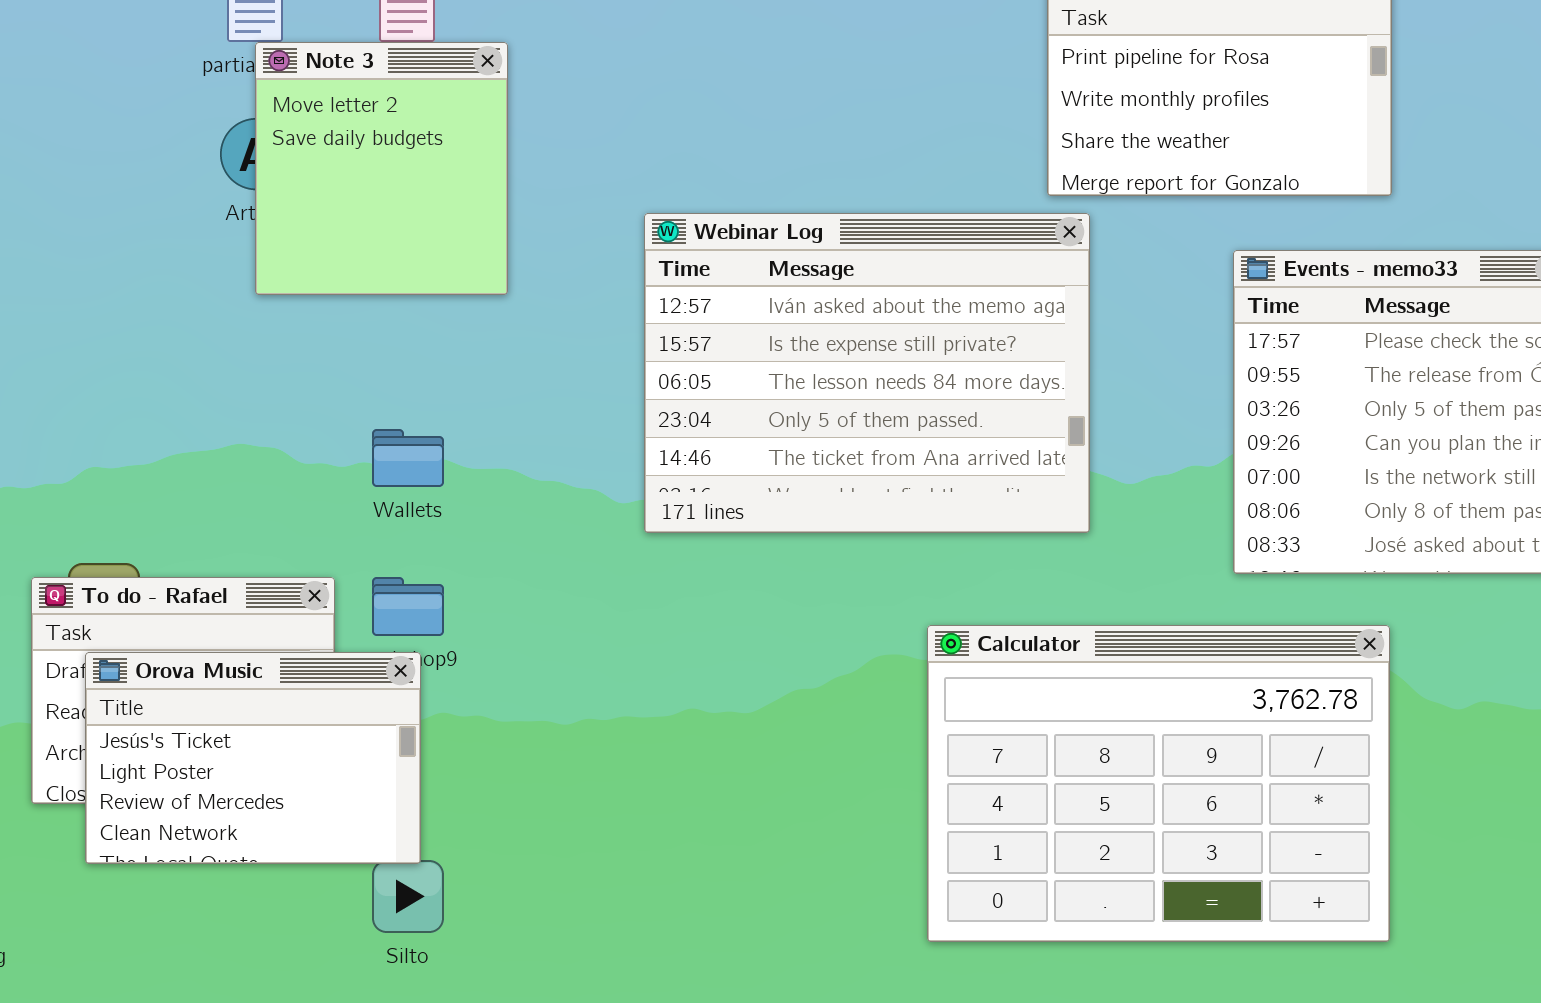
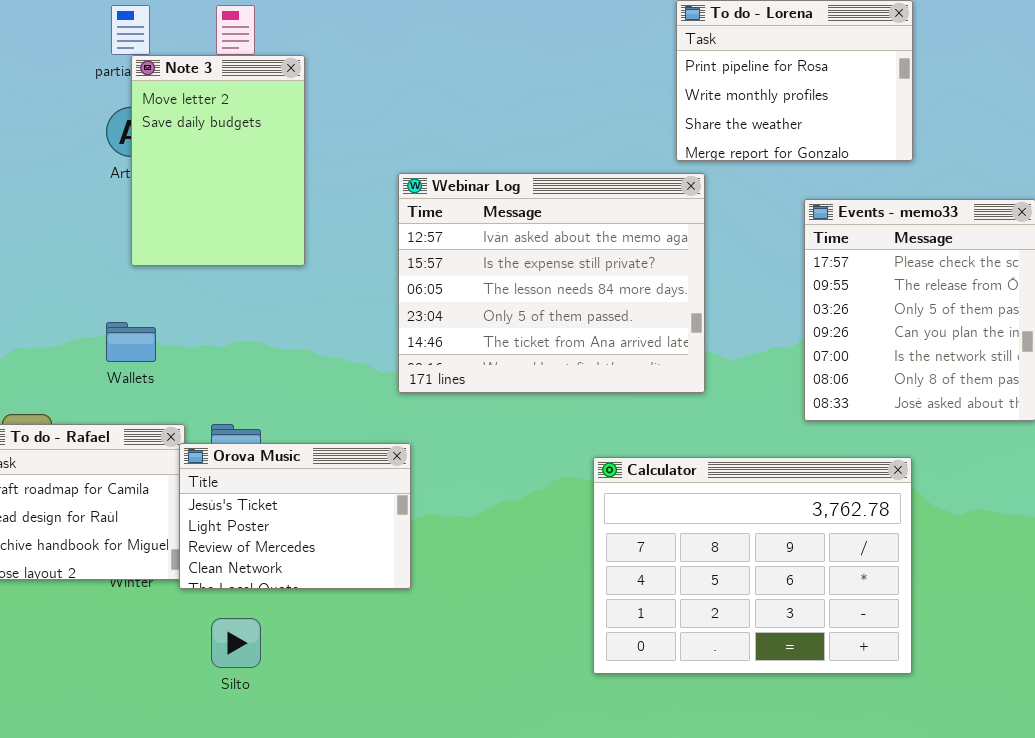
Note 3: [255,42,508,295] -> [131,55,305,266], resized
Wallets: [372,429,444,487] -> [106,322,156,362], moved
Orova Music: [85,652,421,864] -> [179,443,411,589], moved

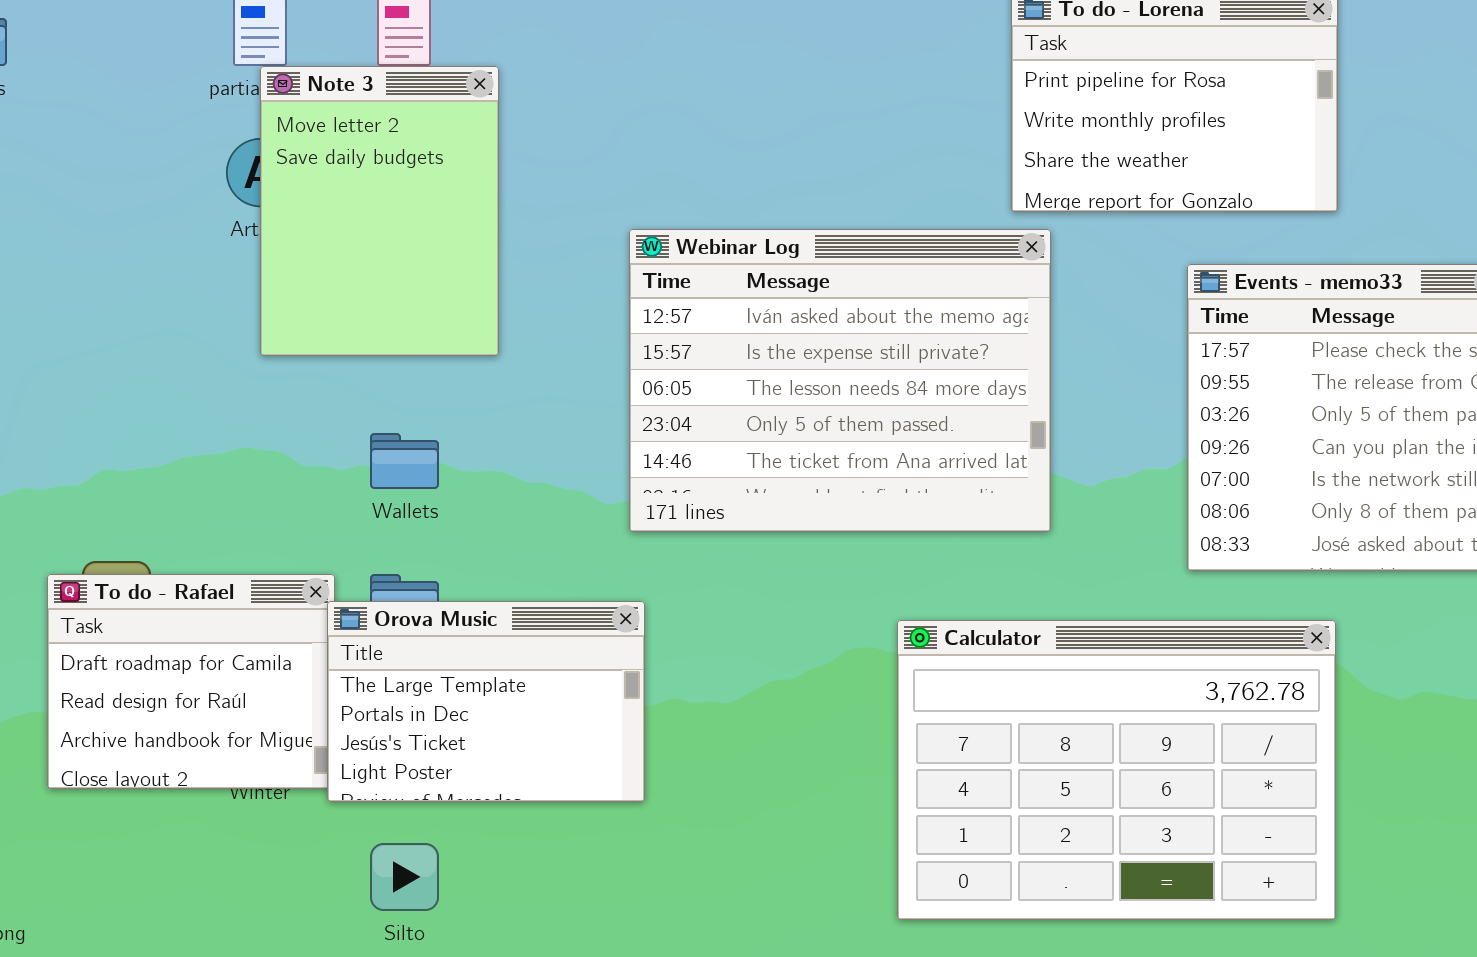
Wallets: [106,322,156,362] -> [370,433,439,489], moved
Orova Music: [179,443,411,589] -> [327,601,645,802], scrolled up 2 rows

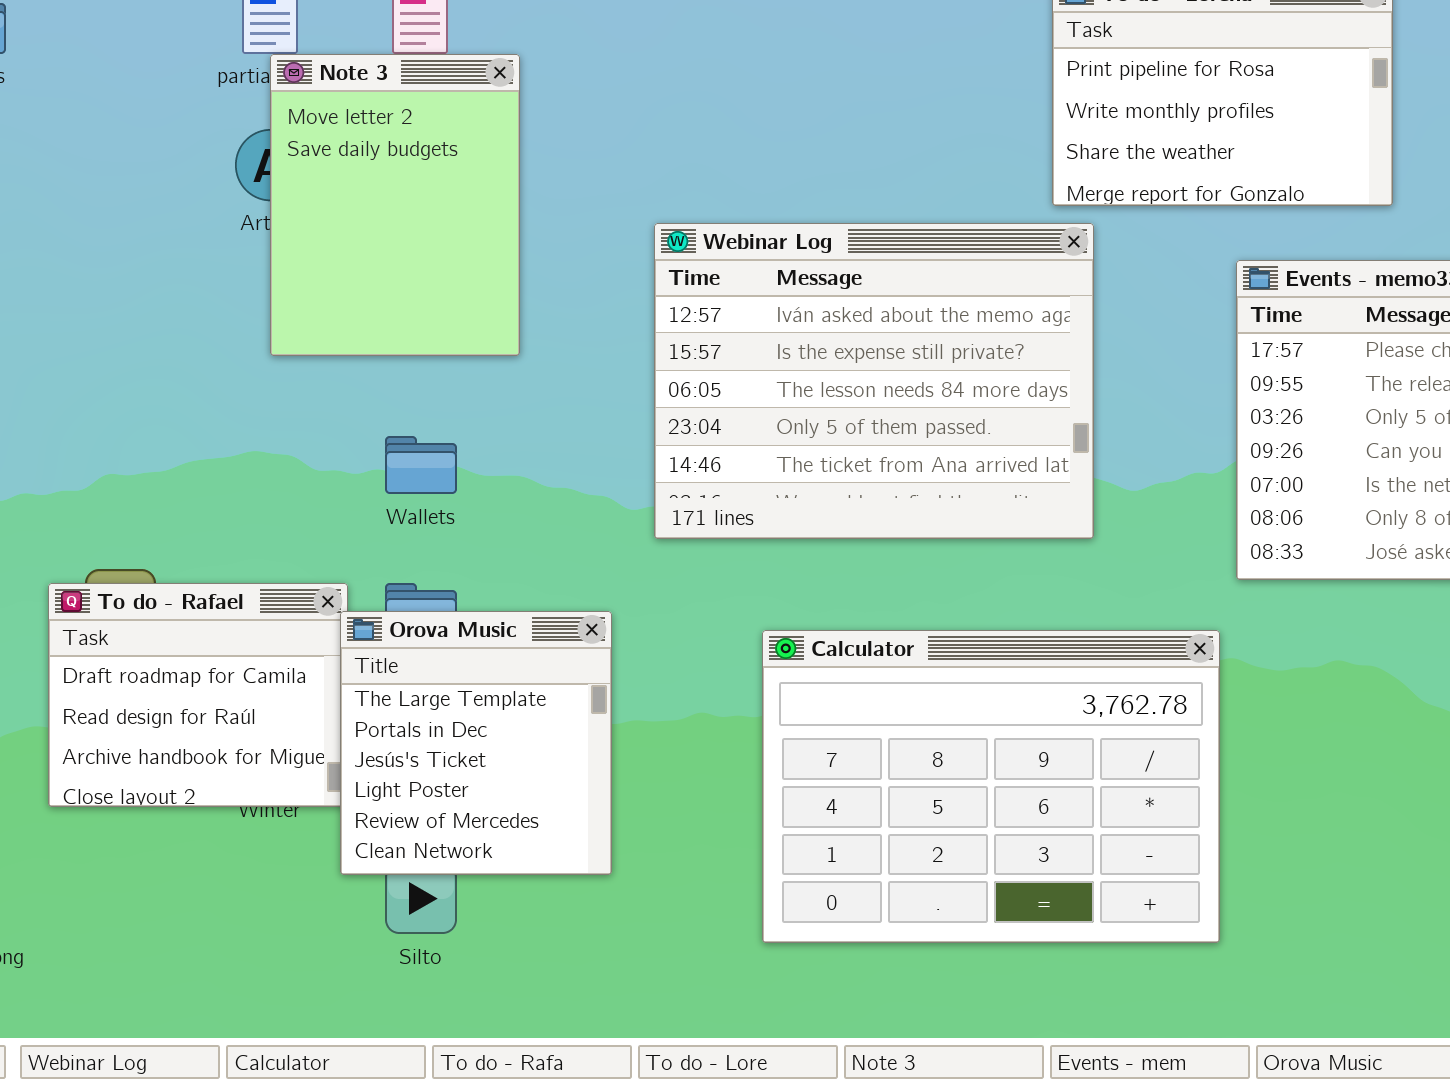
Orova Music: [327,601,645,802] -> [340,611,612,875], resized
Calculator: [897,620,1336,920] -> [762,630,1220,943], moved

